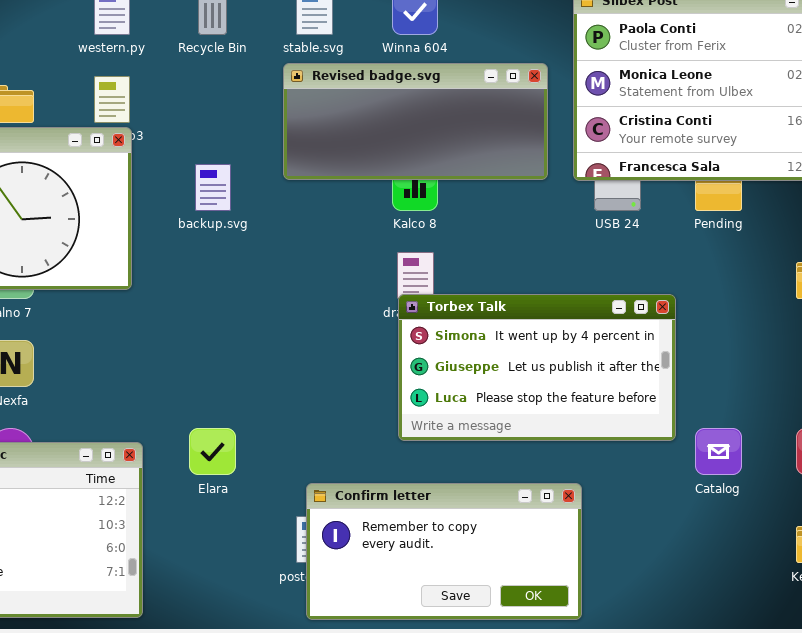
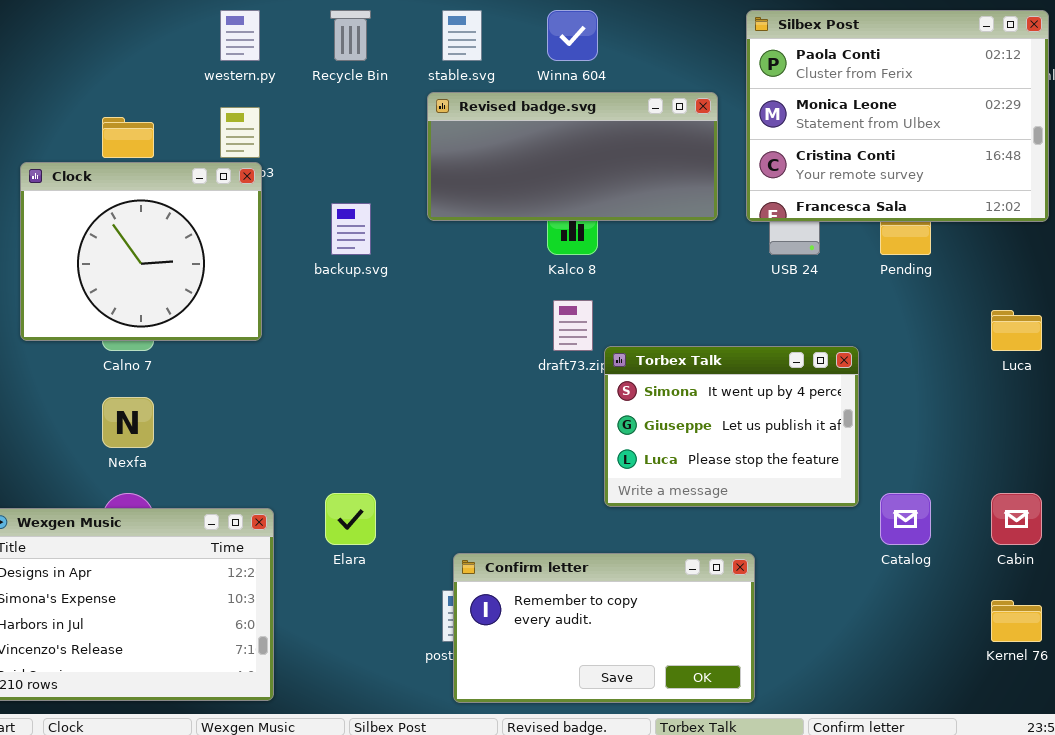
Torbex Talk: [398,294,676,441] -> [604,346,859,507], resized

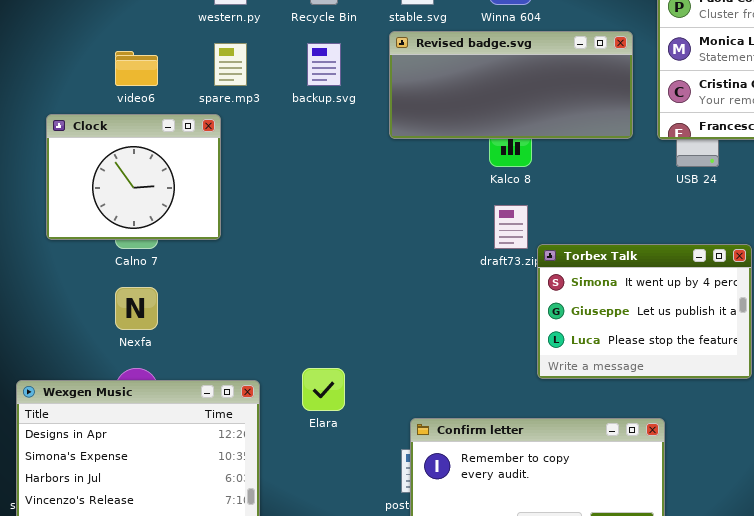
Clock: [20,162,262,341] -> [46,114,221,240], resized
backup.svg: [331,203,371,255] -> [307,43,341,86], moved

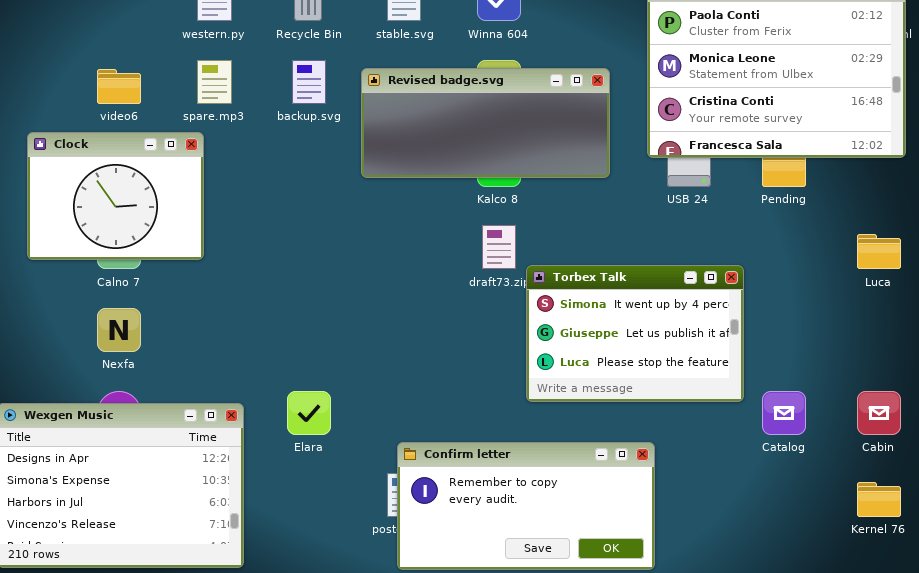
Revised badge.svg: [389,31,633,139] -> [361,68,610,178], moved

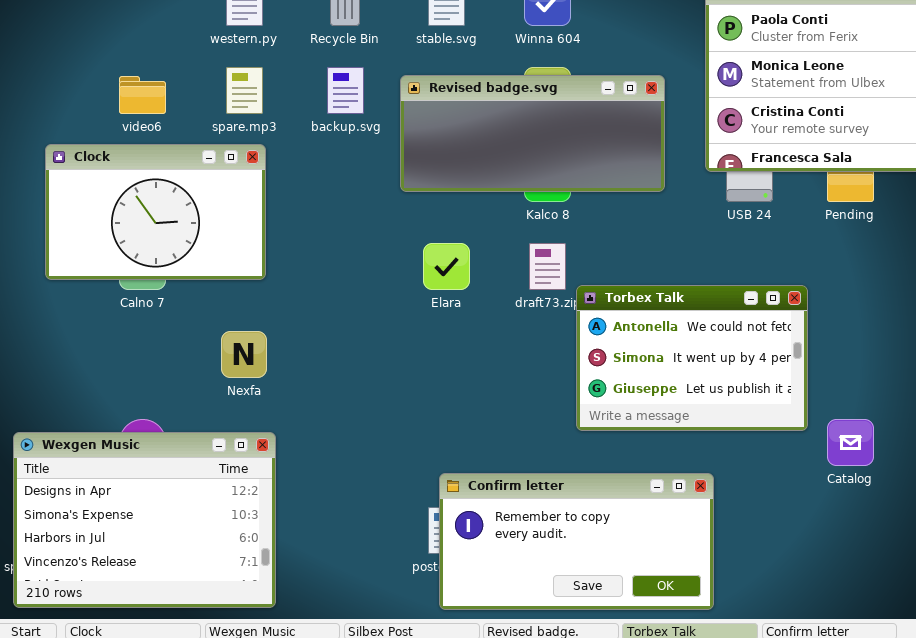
Clock: [27,132,204,260] -> [45,144,266,280], resized
Torbex Talk: [526,265,744,402] -> [576,285,808,431], scrolled up 1 row
Nexfa: [97,308,141,352] -> [221,331,267,378], moved
Elara: [287,391,331,435] -> [423,243,470,290], moved

